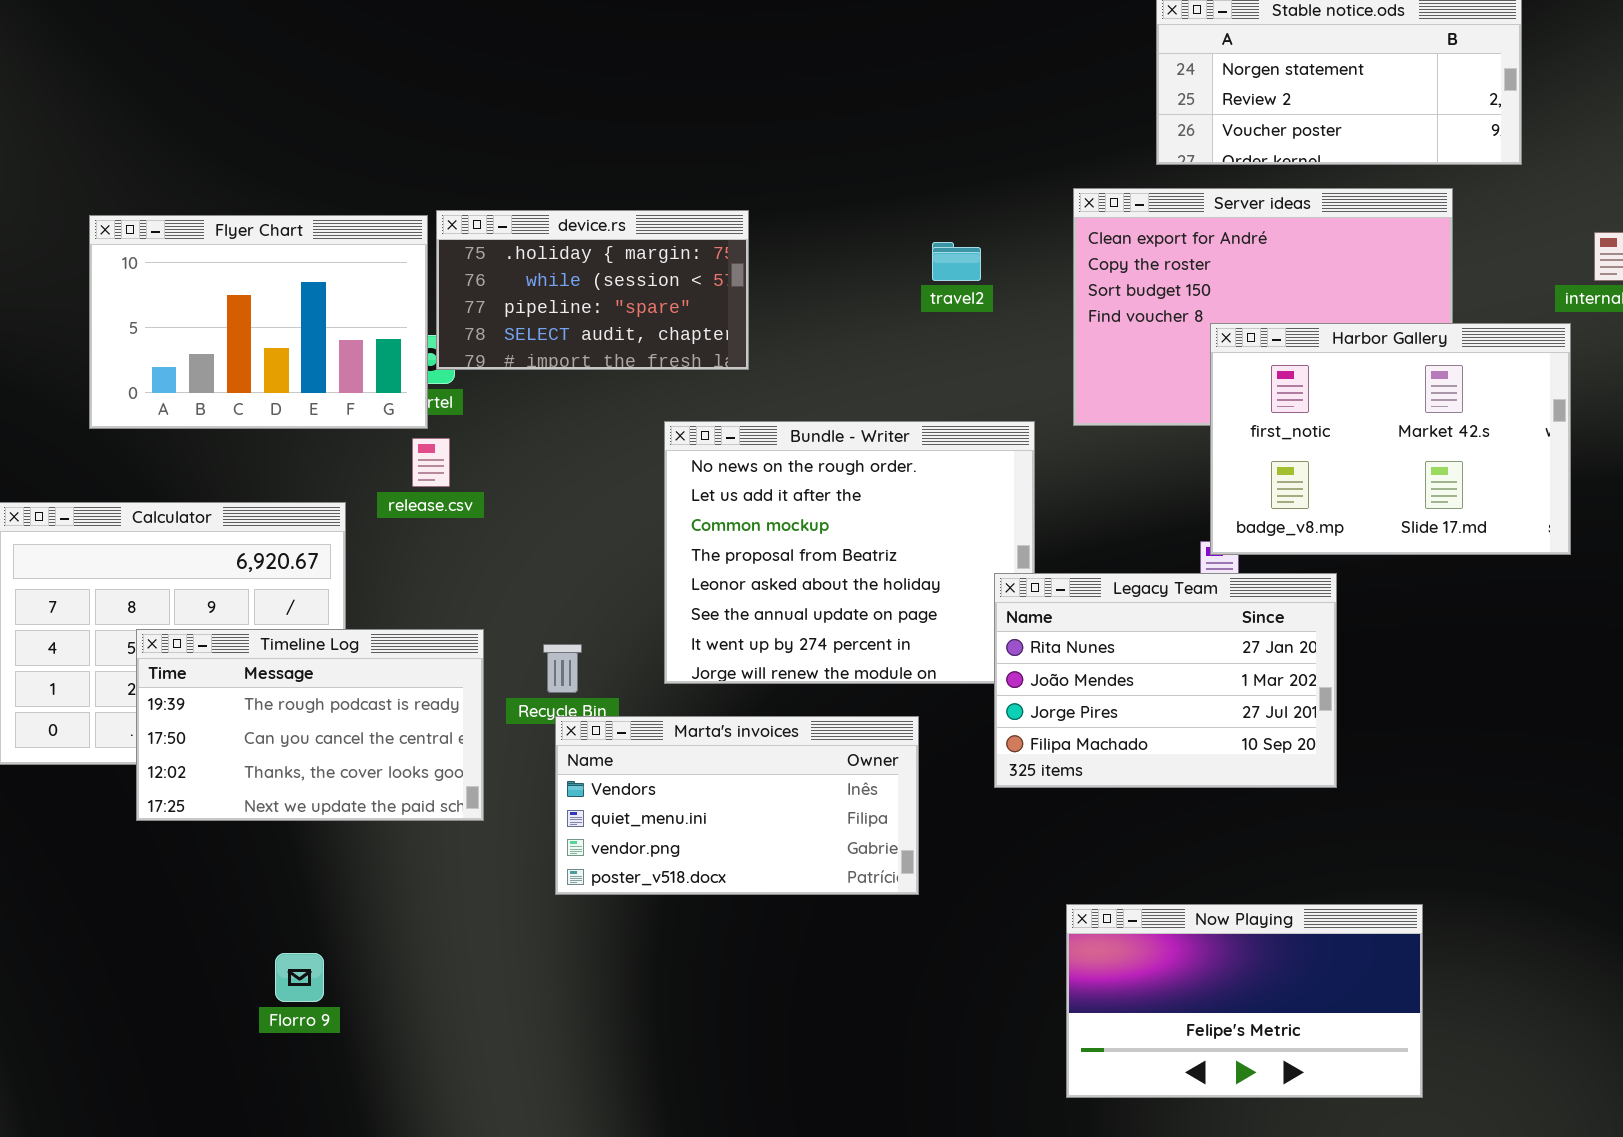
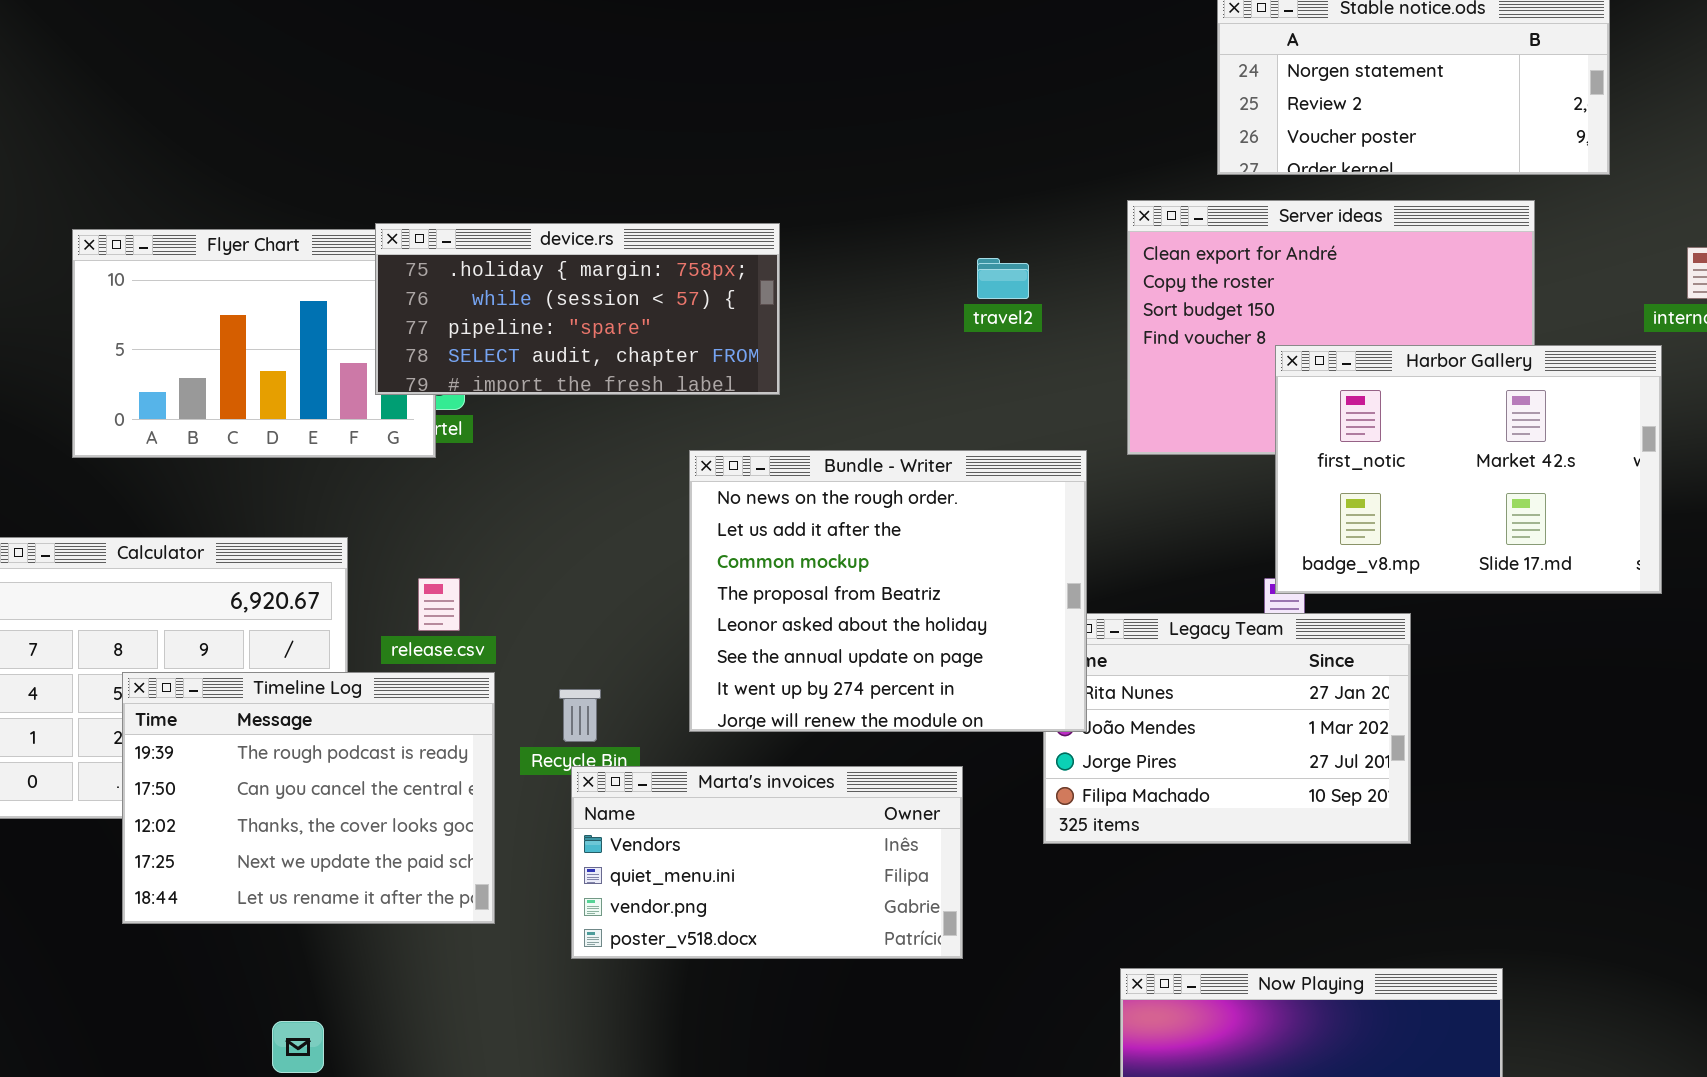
device.rs: [436,210,749,370] -> [375,223,780,395], resized
Bundle - Writer: [664,421,1035,684] -> [689,450,1087,732], raised
release.csv: [412,438,450,487] -> [418,578,460,631], moved
Timeline Log: [136,629,484,821] -> [122,672,495,924], resized

